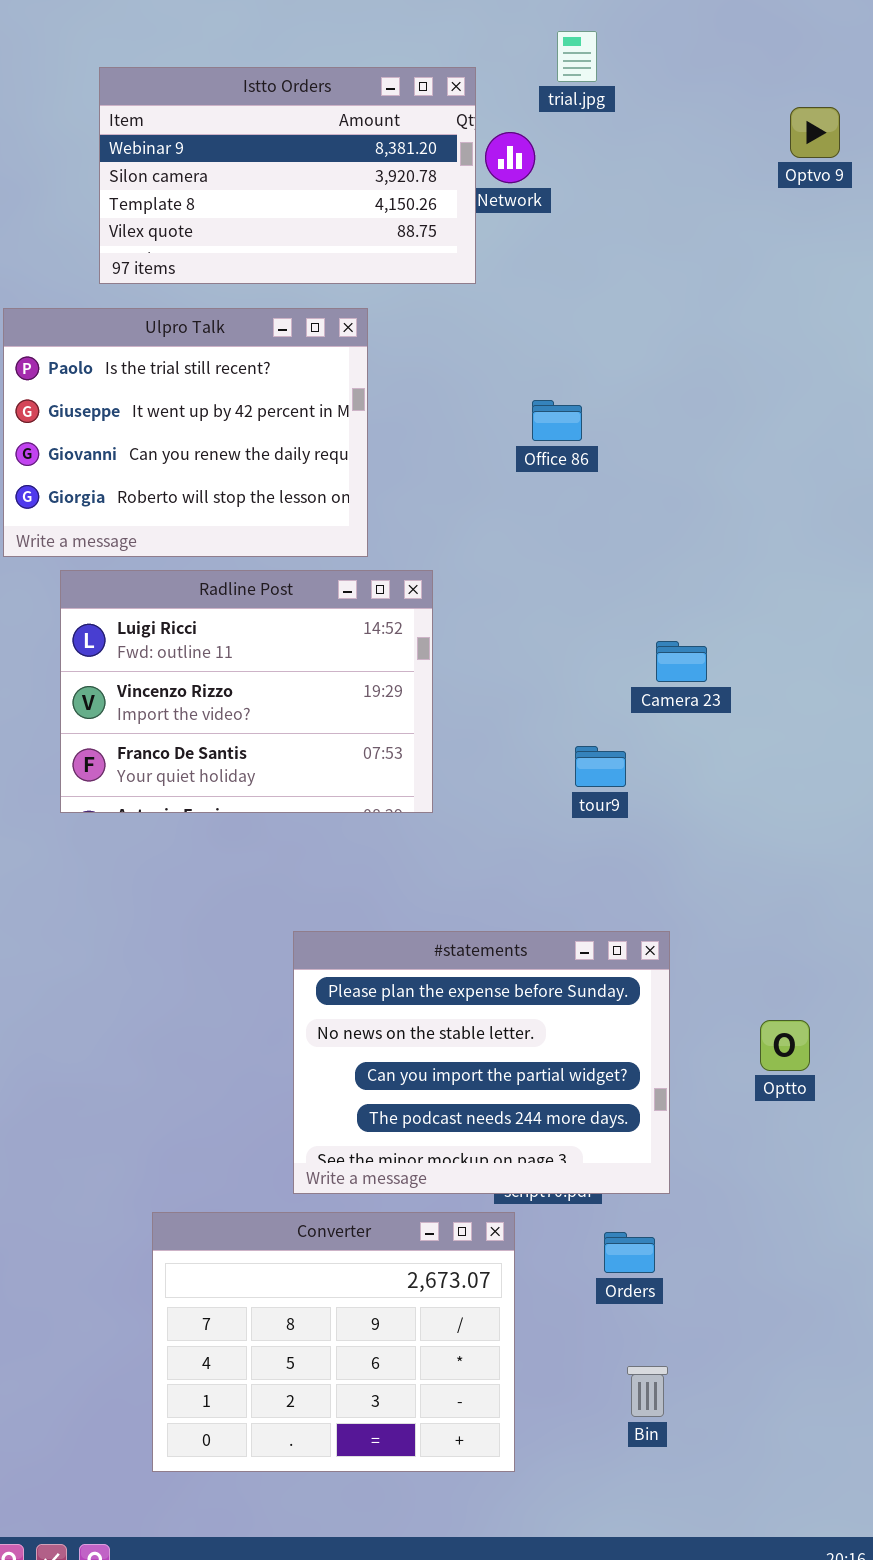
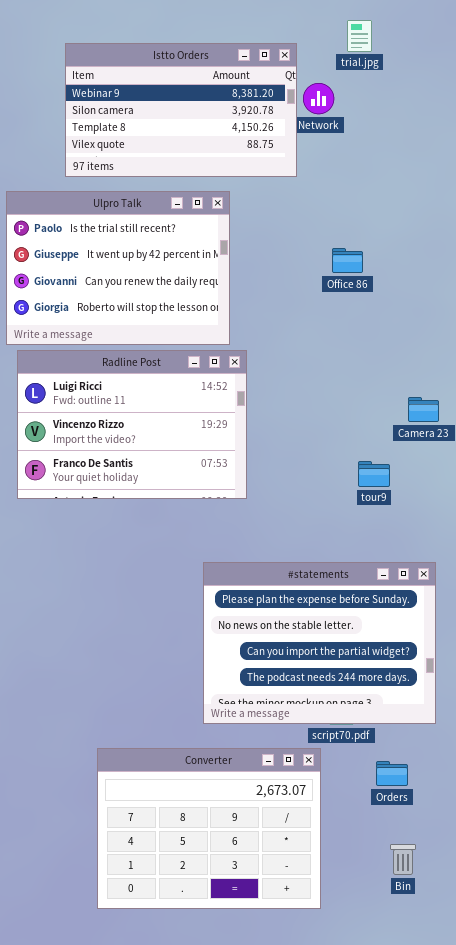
Radline Post: [60,570,433,813] -> [17,350,247,499], moved
#statements: [293,931,670,1194] -> [203,562,436,724], moved

